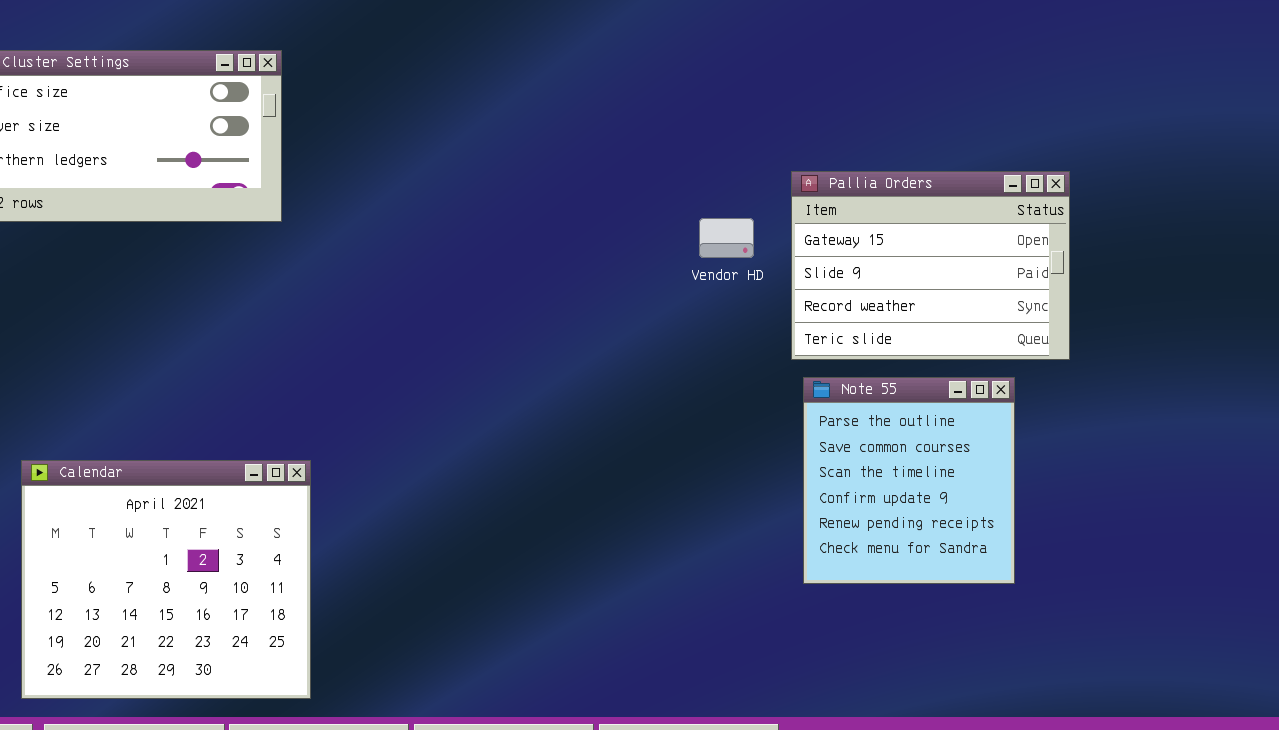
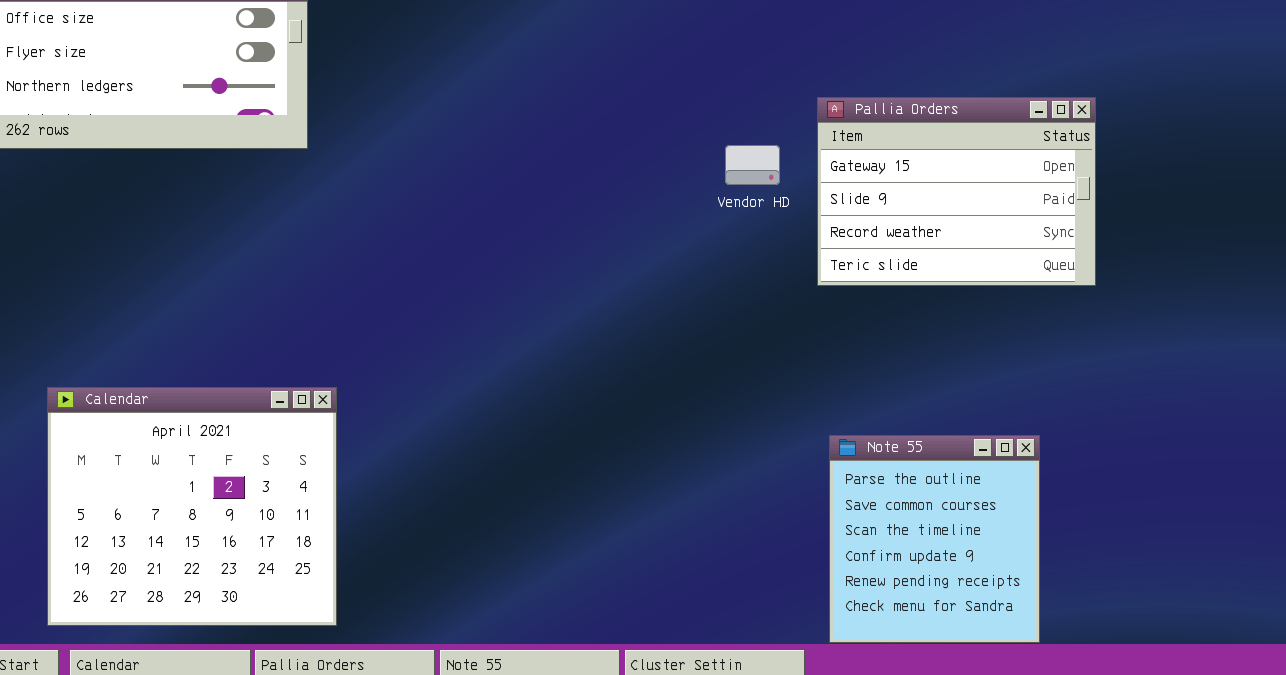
Note 55: [803,377,1015,584] -> [829,435,1040,643], moved

